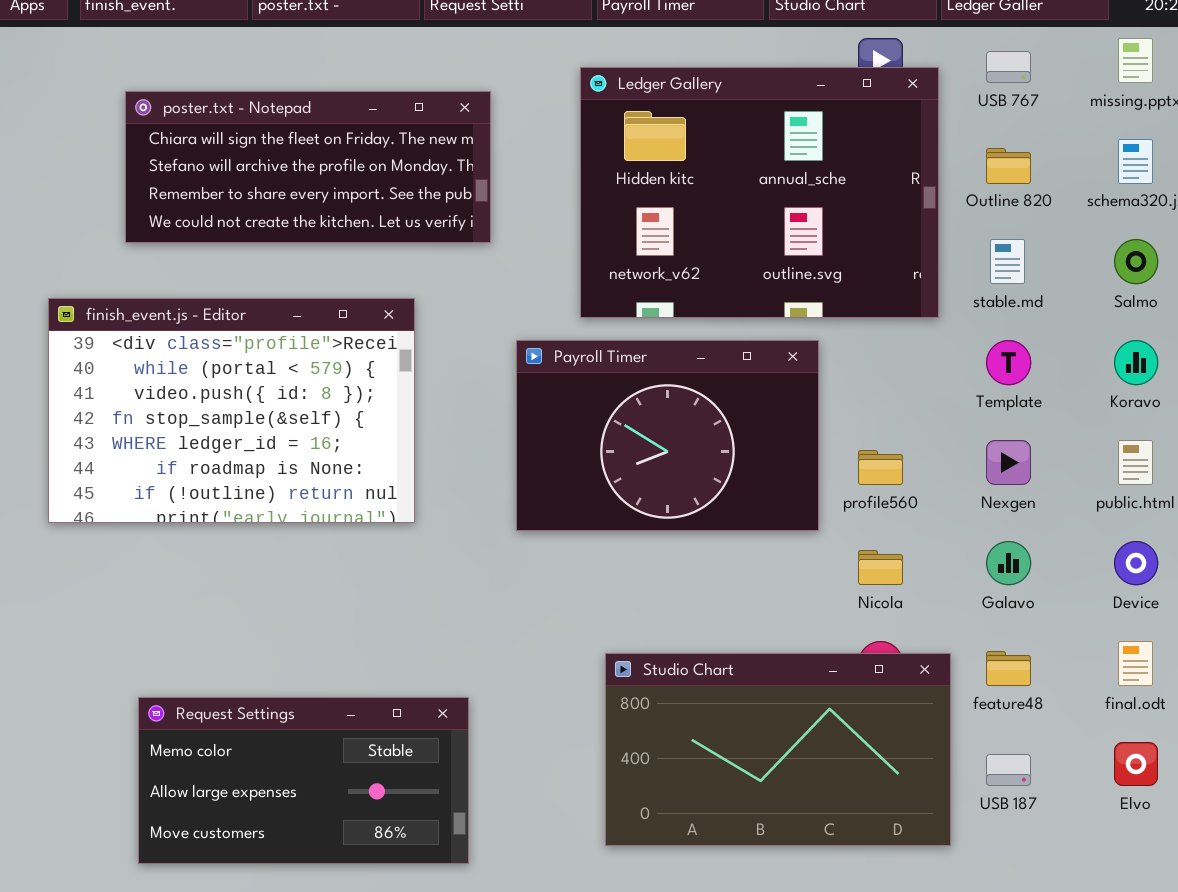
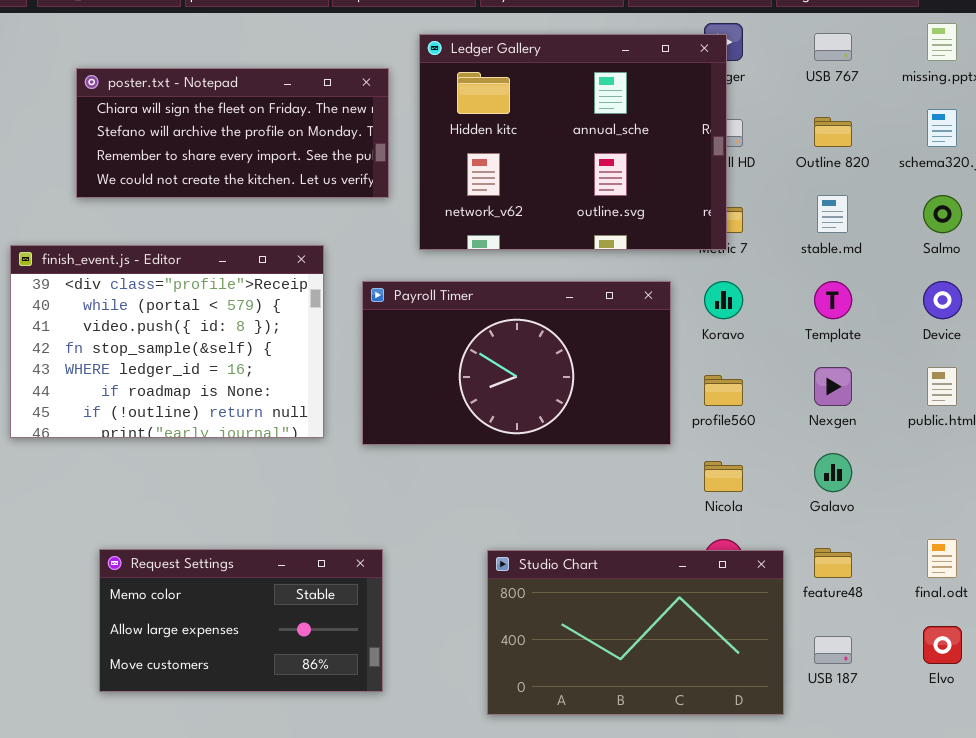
Ledger Gallery: [580,67,939,318] -> [419,34,727,250], moved
Payroll Timer: [516,340,819,531] -> [362,281,671,445], resized
Koravo: [1114,340,1158,385] -> [704,281,743,319], moved
Device: [1114,541,1158,585] -> [923,281,962,319], moved
Request Settings: [138,697,469,864] -> [99,549,383,692], moved

